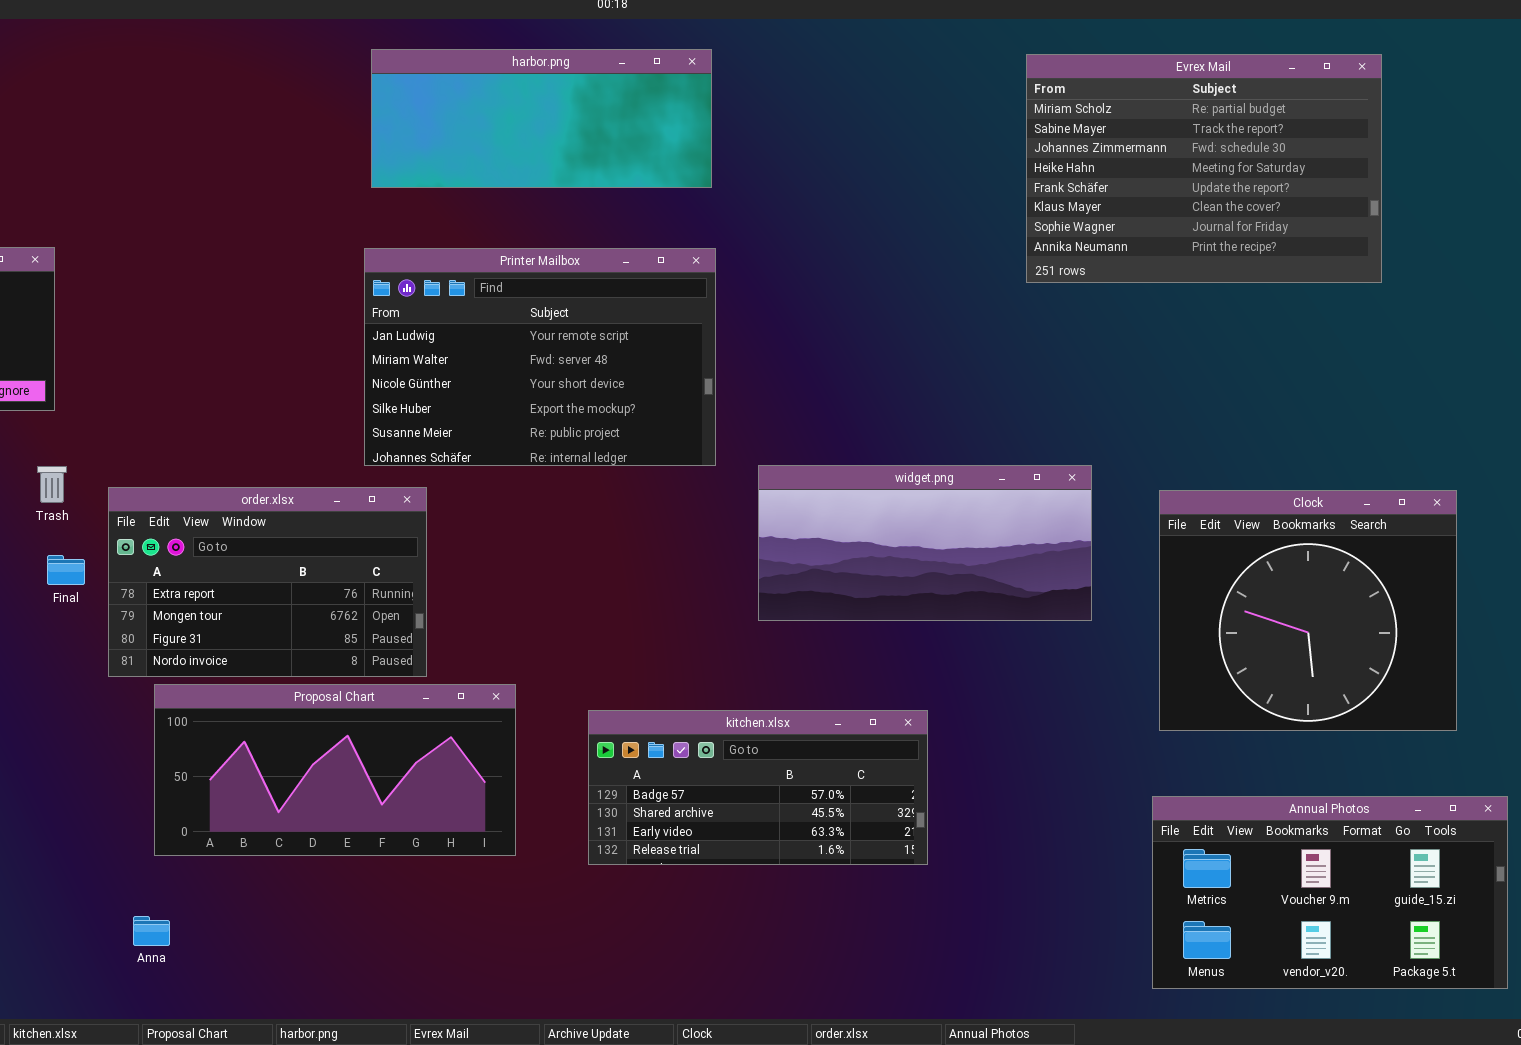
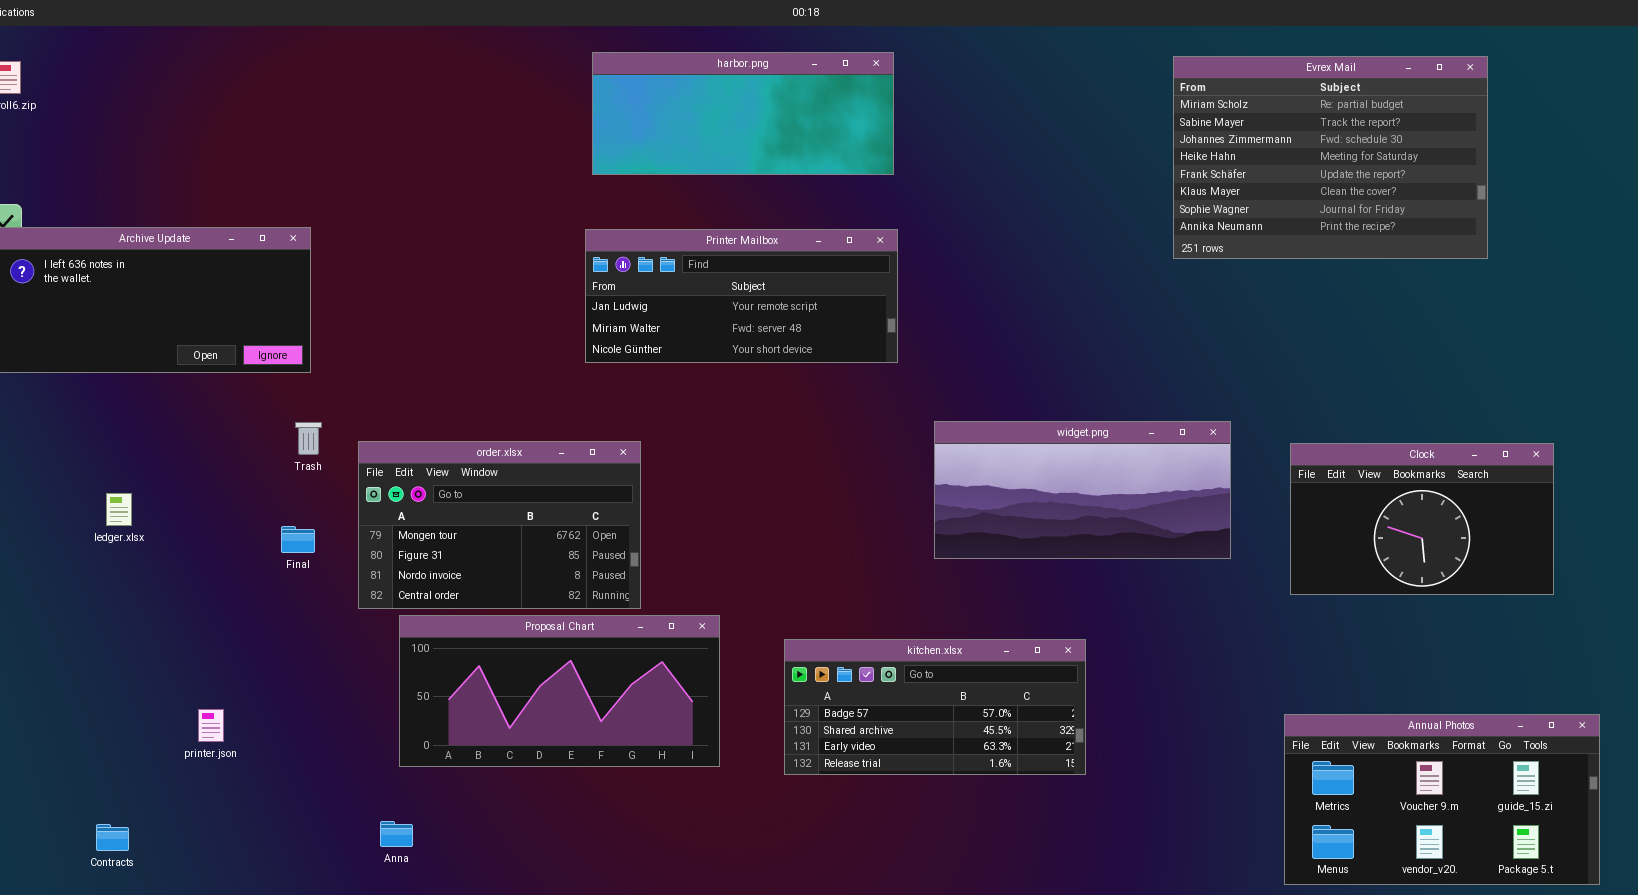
Printer Mailbox: [364,248,716,466] -> [585,229,898,363], resized
order.xlsx: [108,487,427,677] -> [358,441,641,609], scrolled down 1 row
Clock: [1159,490,1457,731] -> [1290,443,1554,595], resized
Final: [47,555,85,585] -> [281,526,315,553], moved

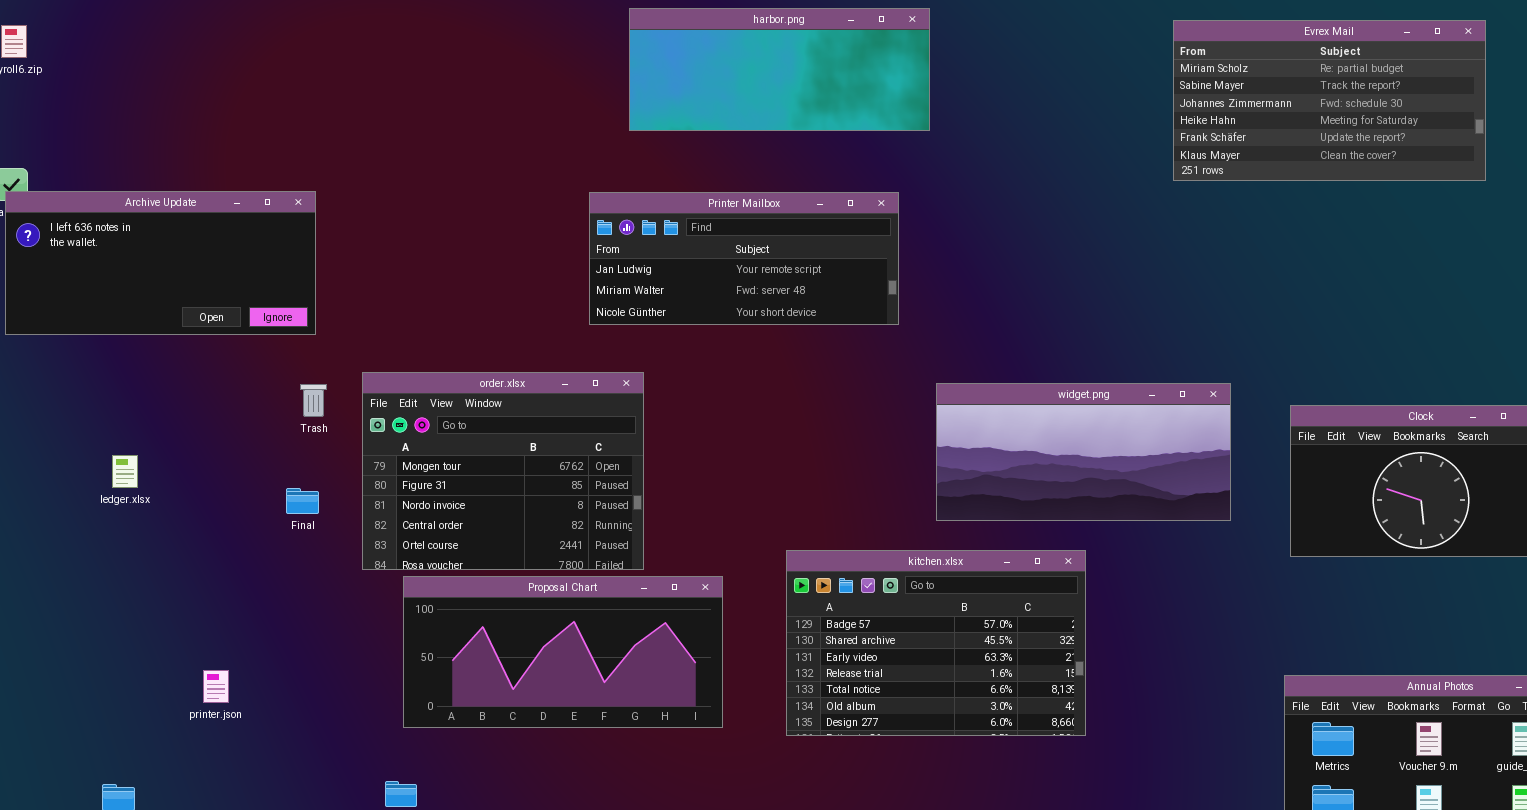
harbor.png: [592,52,894,175] -> [629,8,930,131], moved
Evrex Mail: [1173,56,1488,259] -> [1173,20,1486,181], resized
order.xlsx: [358,441,641,609] -> [362,372,644,570], resized
kitchen.xlsx: [784,639,1086,775] -> [786,550,1086,736], resized

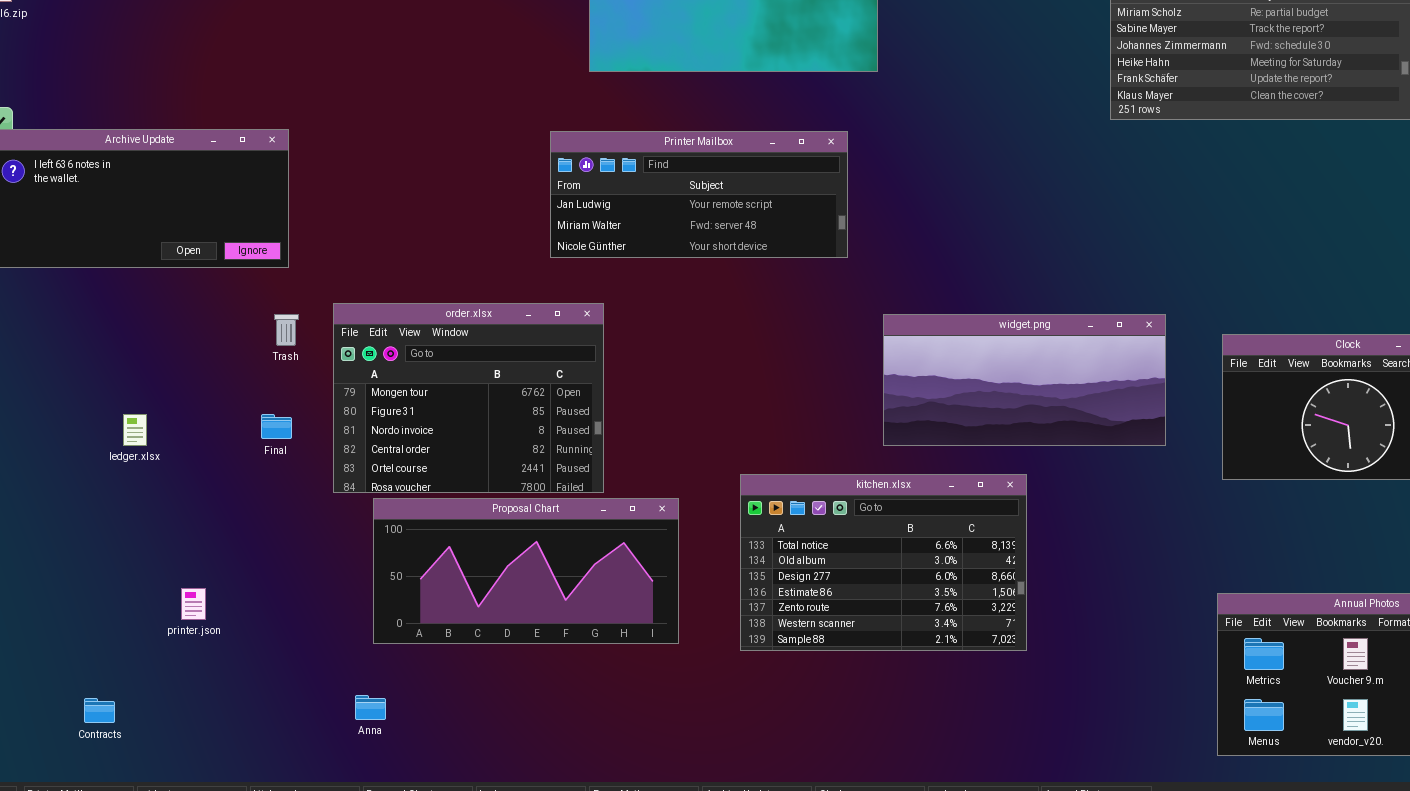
ledger.xlsx: [112,455,138,488] -> [123,414,147,446], moved
kitchen.xlsx: [786,550,1086,736] -> [740,474,1027,651], scrolled down 4 rows

